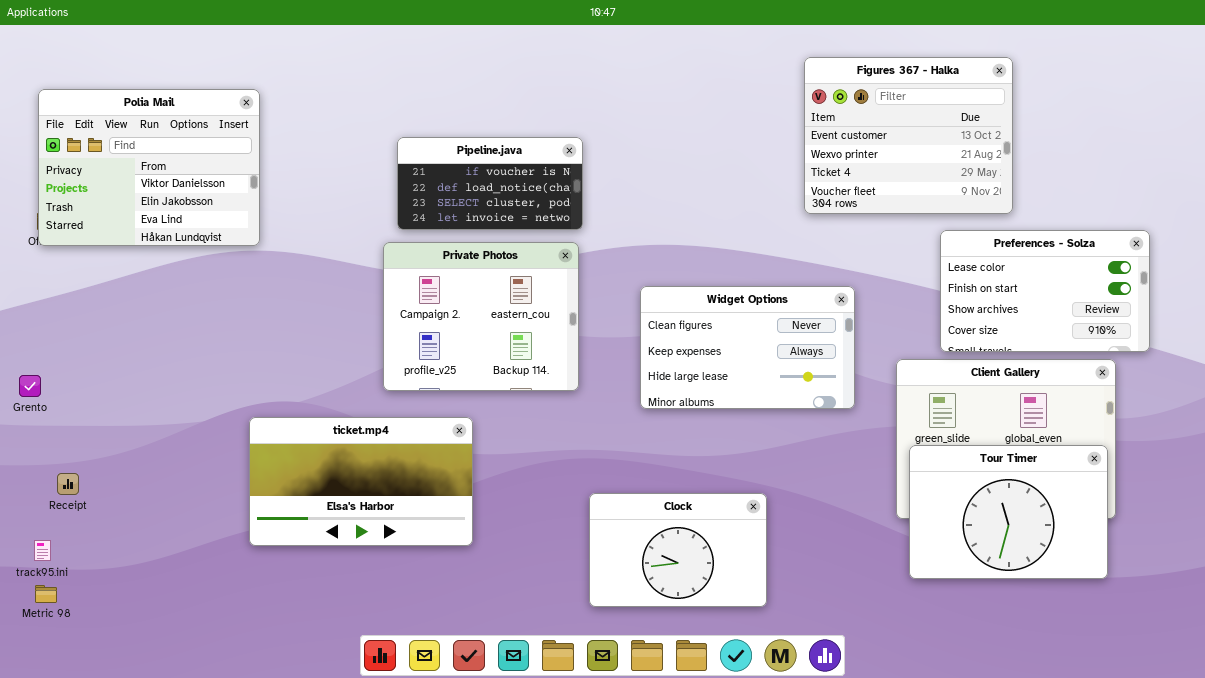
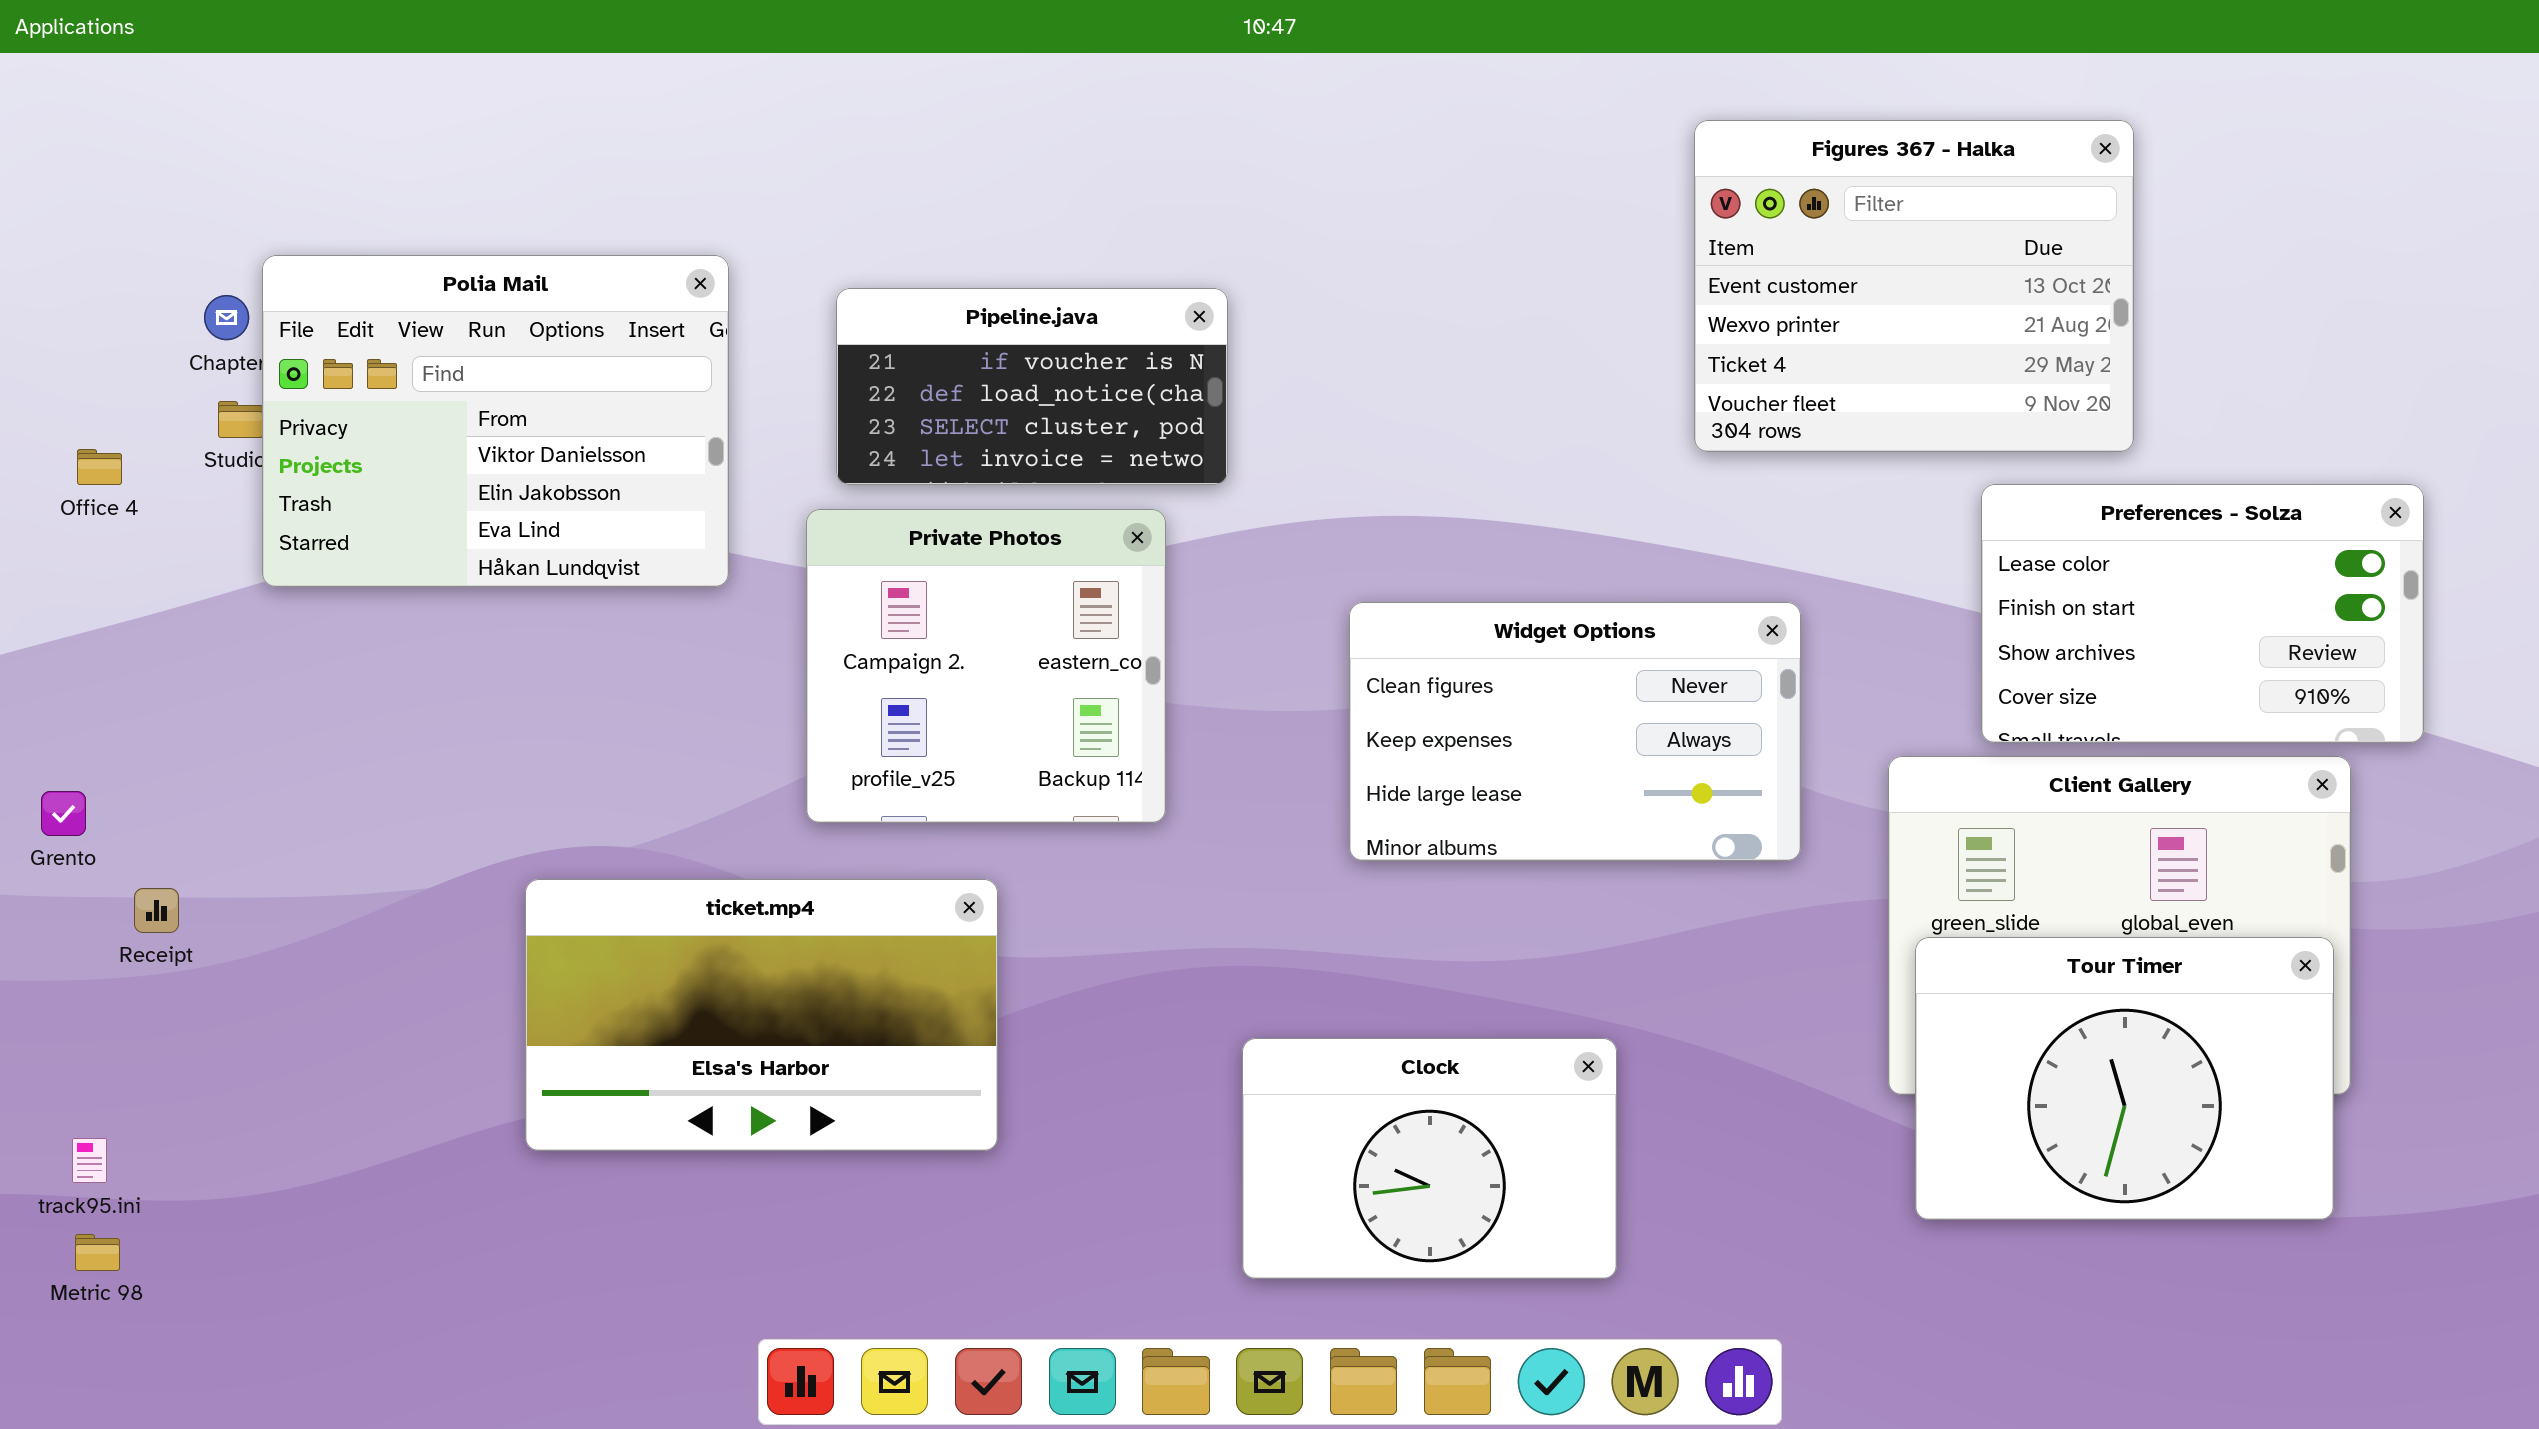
Polia Mail: [38,89,260,246] -> [262,255,729,587], moved
Private Photos: [383,242,579,391] -> [806,509,1166,823], resized
Receipt: [57,473,79,495] -> [134,888,179,933], moved

